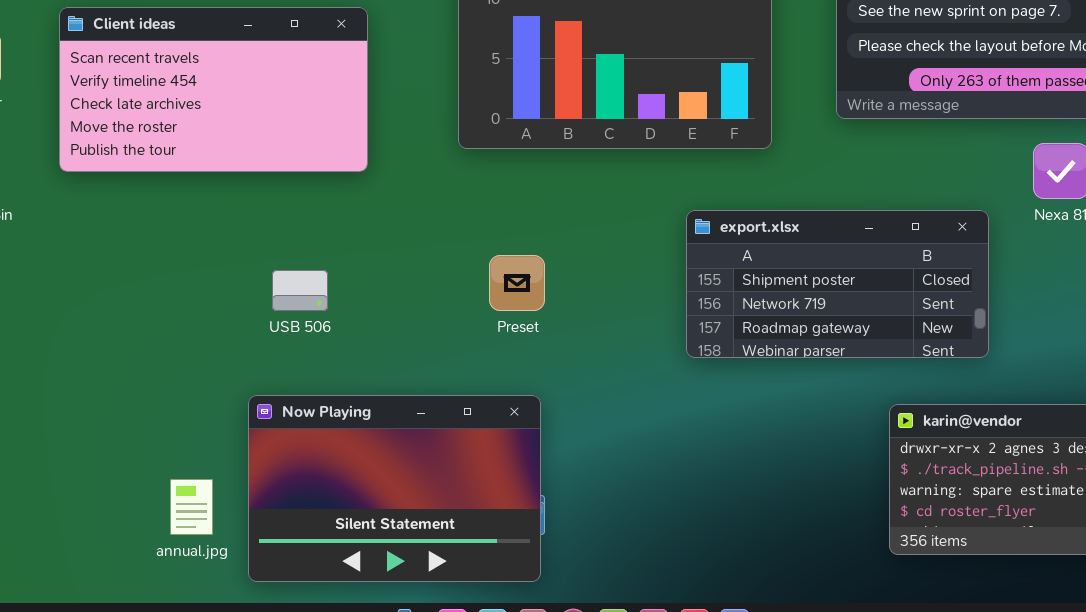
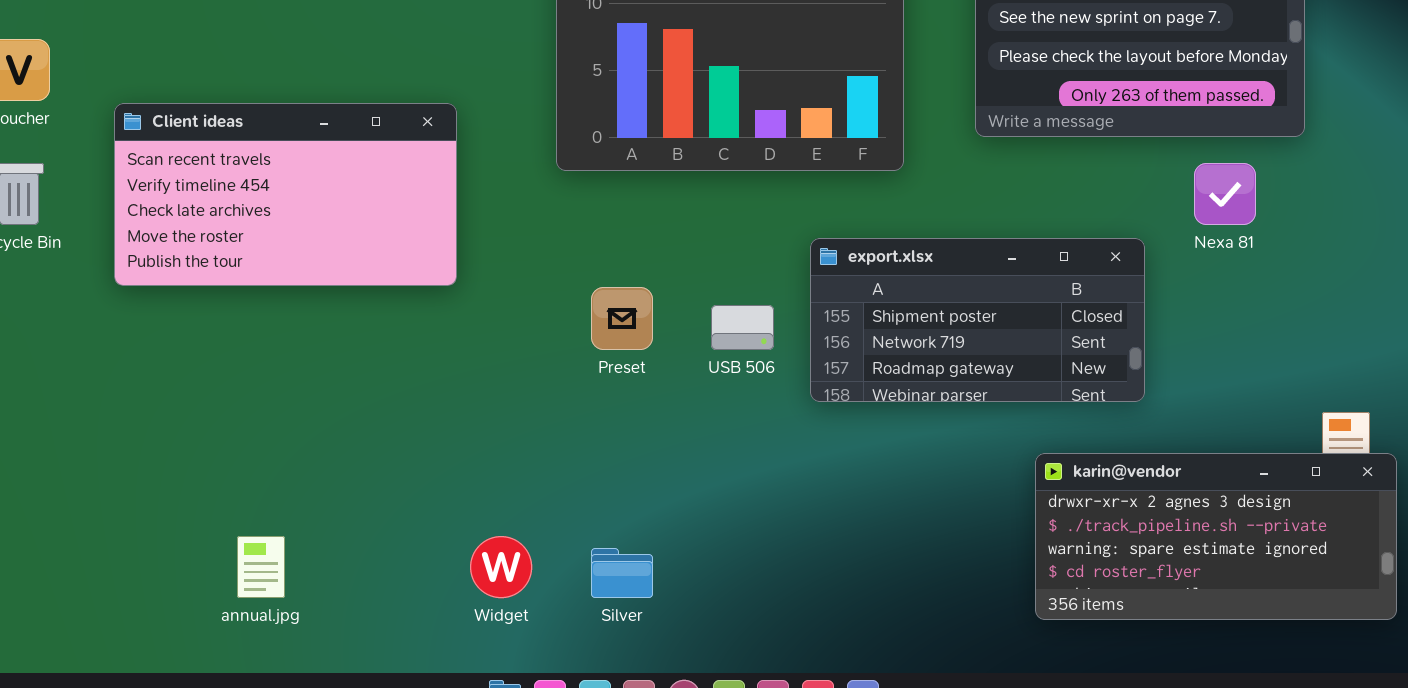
Client ideas: [59,7,368,172] -> [114,103,457,286], moved
USB 506: [272,270,328,311] -> [711,305,774,350], moved
Now Playing: [248,395,541,582] -> none, closed

